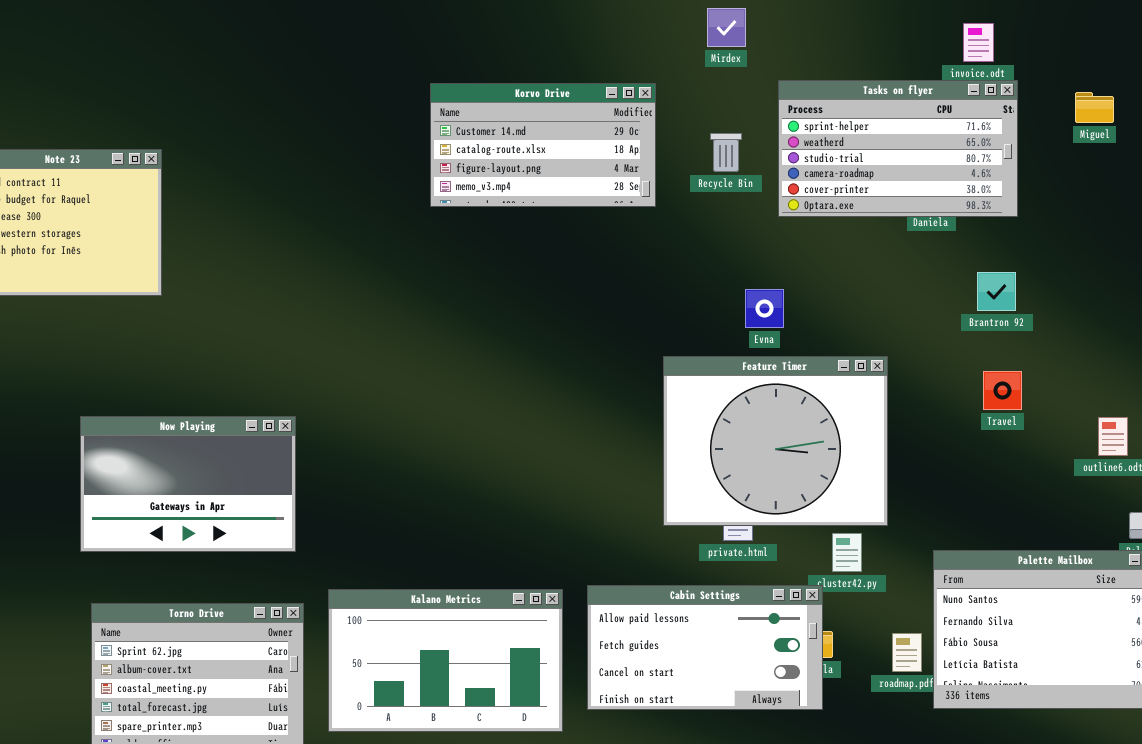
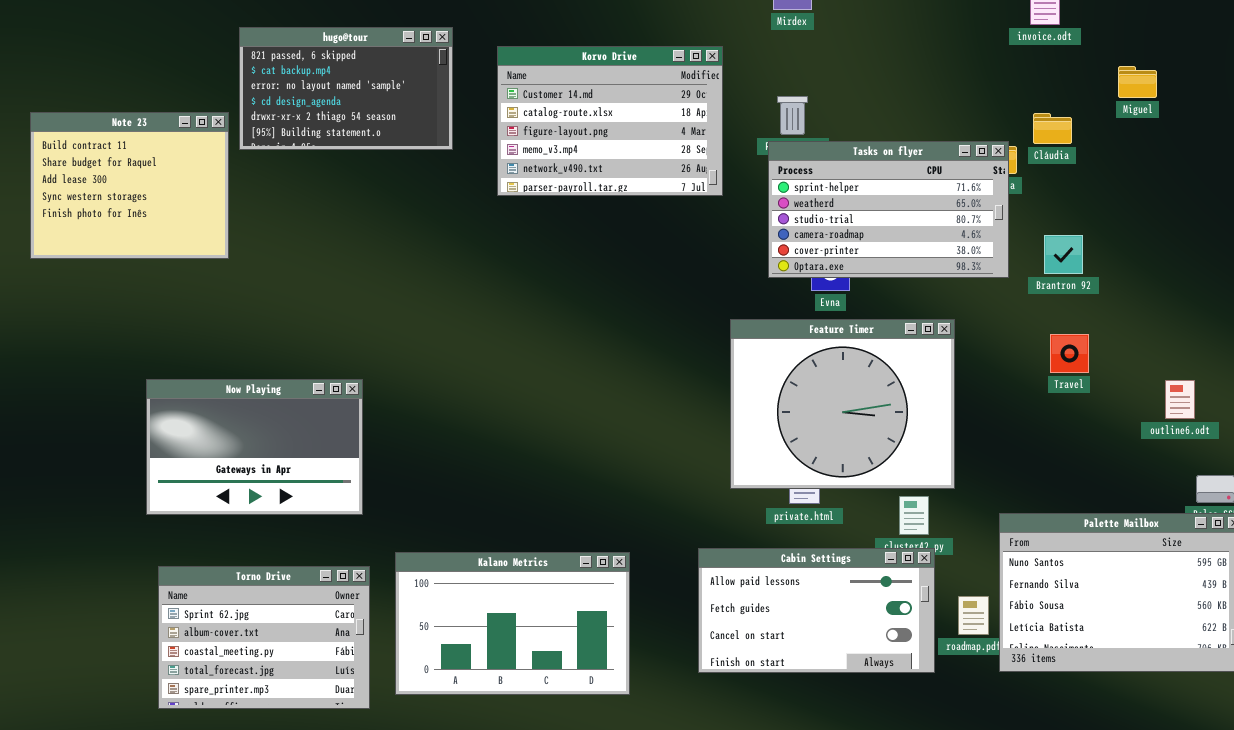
hugo@tour: none -> [239,27,453,150], opened
Tasks on flyer: [778,80,1018,217] -> [768,141,1009,278], moved
Korvo Drive: [430,83,656,207] -> [497,46,723,196], resized
Miguel: [1075,92,1114,123] -> [1118,66,1157,98], moved
Cabin Settings: [587,585,823,710] -> [698,548,935,673], moved

